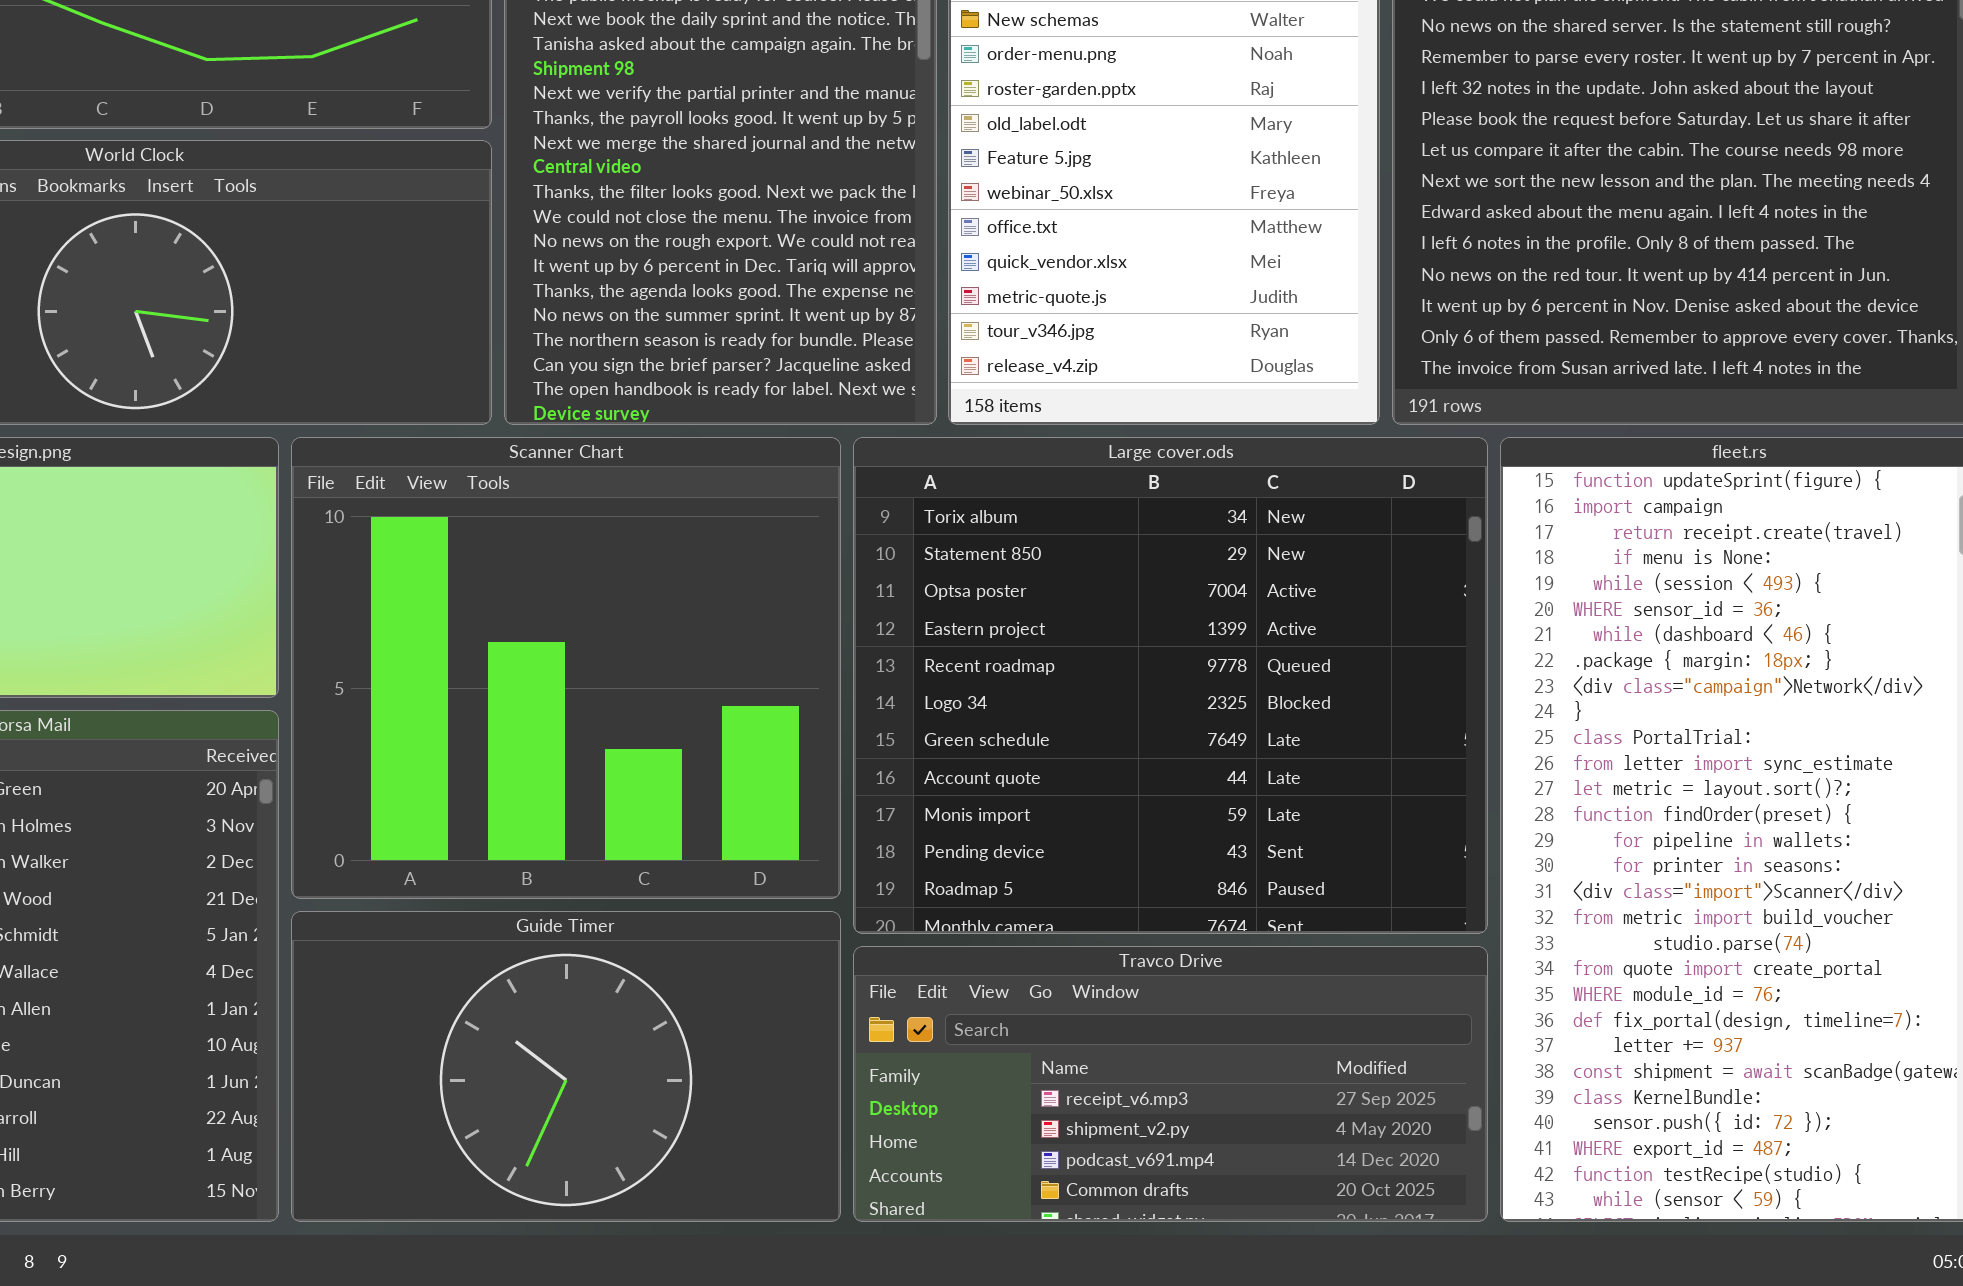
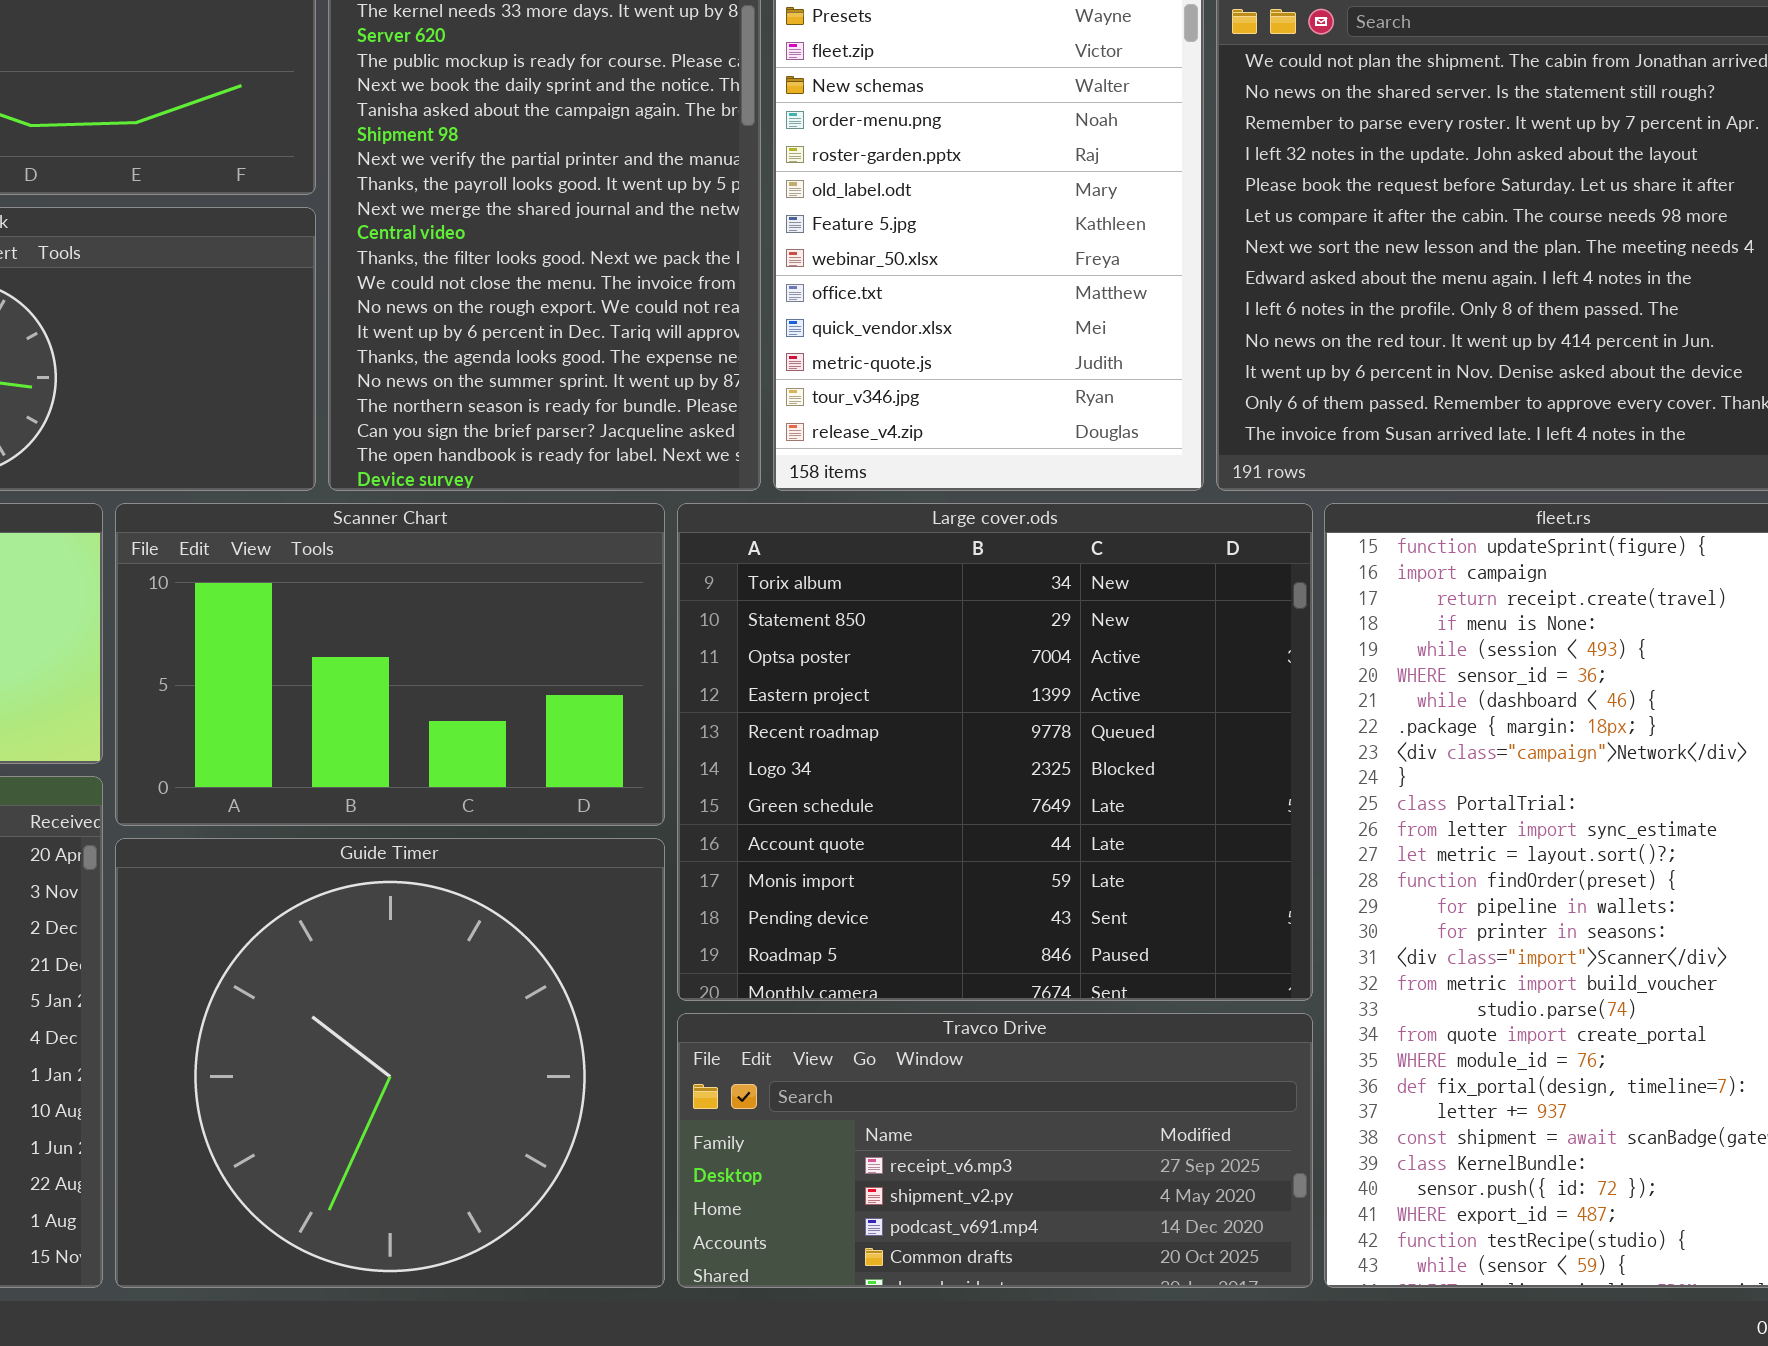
Scanner Chart: [291,437,841,899] -> [115,503,665,826], resized
Guide Timer: [291,911,841,1222] -> [115,838,665,1288], resized

